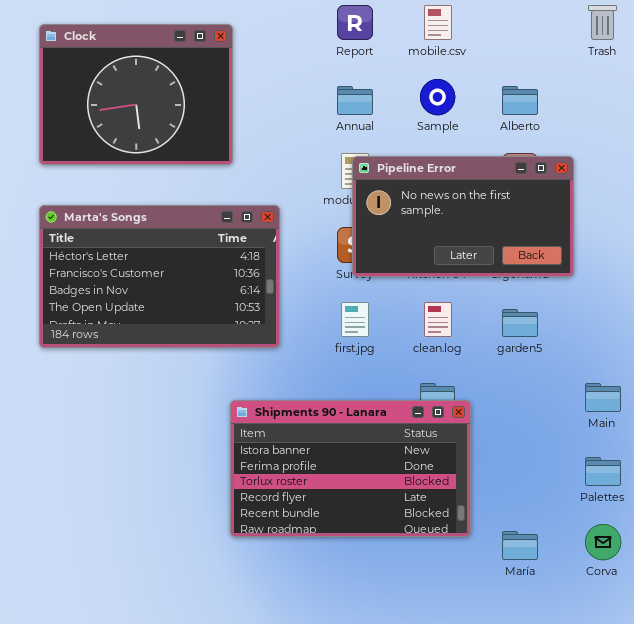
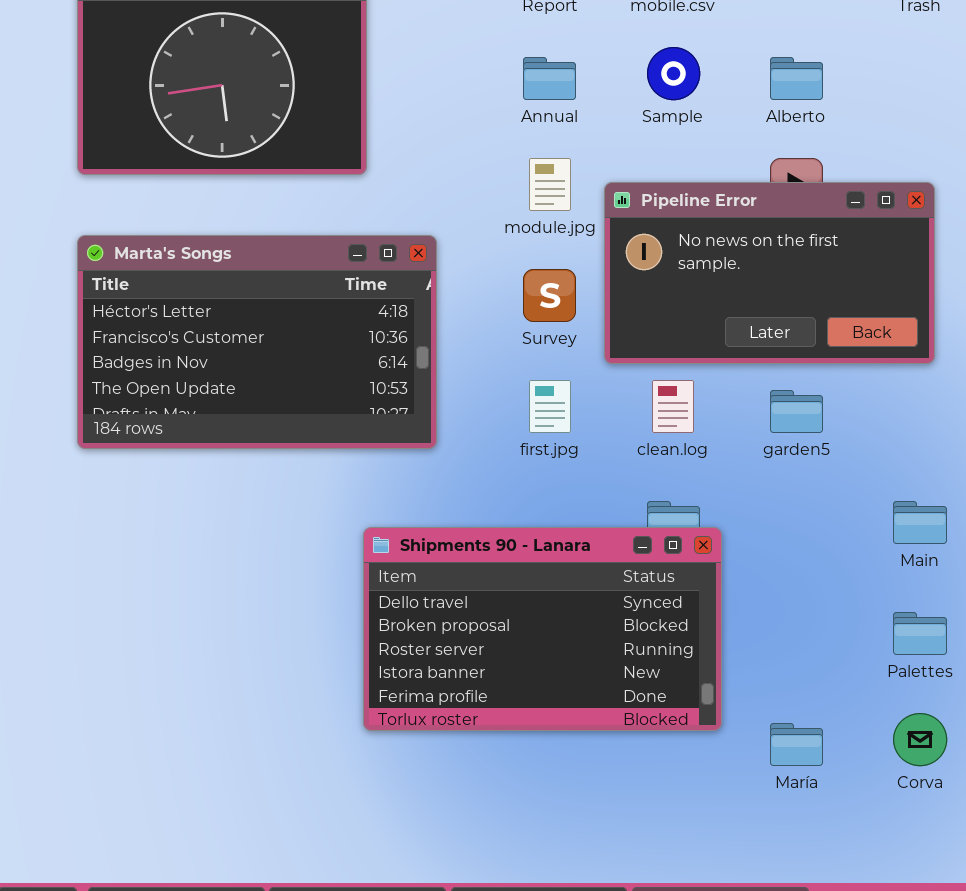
Pipeline Error: [352,156,574,277] -> [604,182,935,364], moved
Shipments 90 - Lanara: [230,400,471,537] -> [363,527,722,731], scrolled up 3 rows

